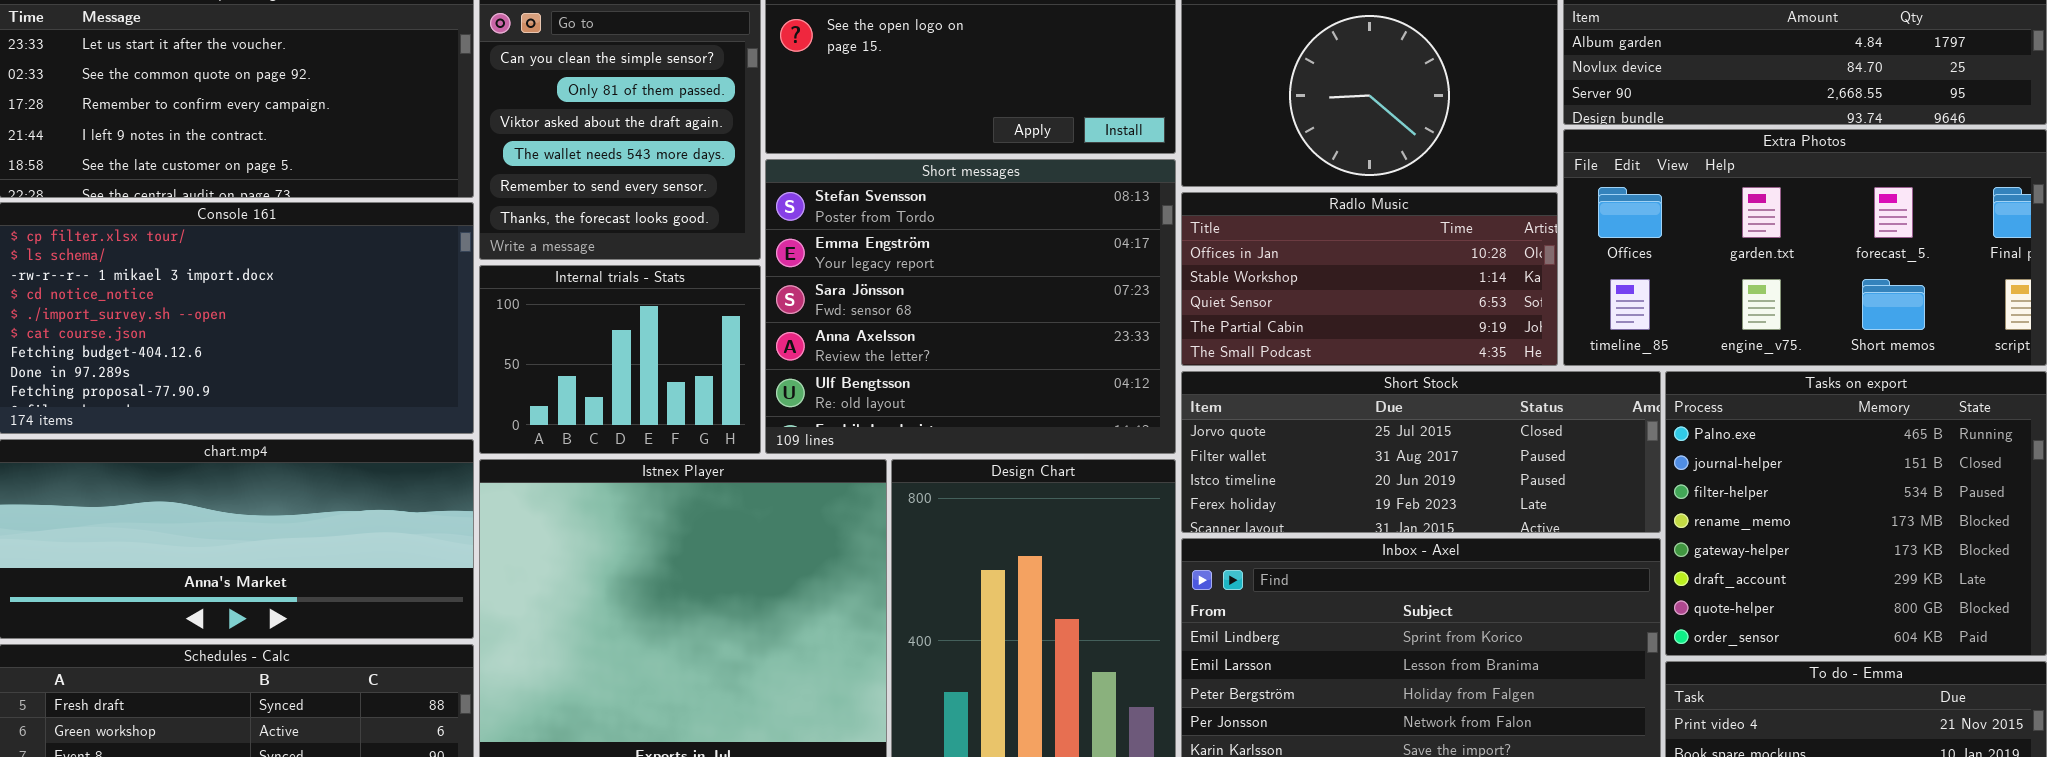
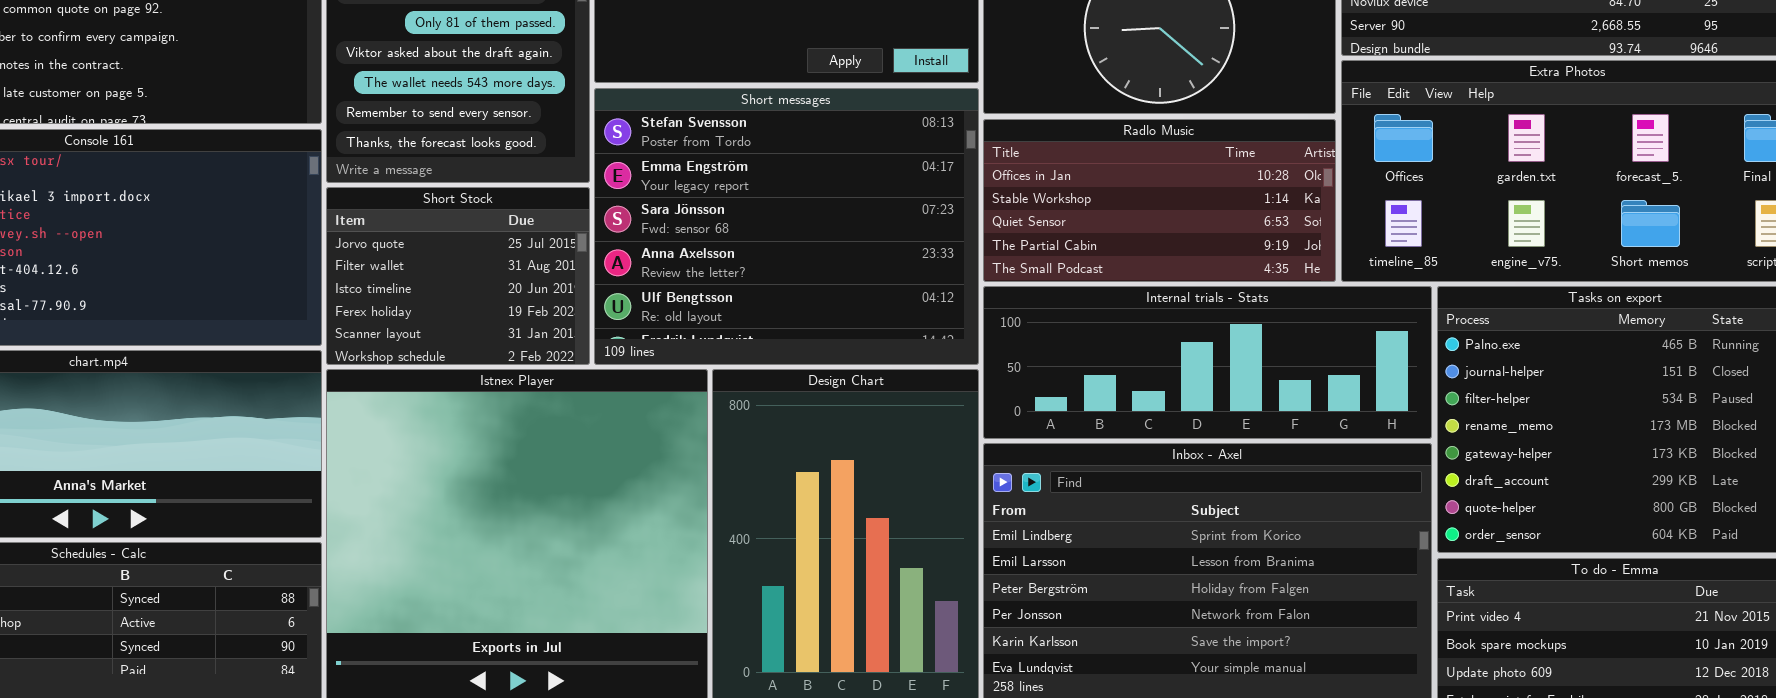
Internal trials - Stats: [479,265,761,454] -> [983,286,1432,439], moved, resized
Short Stock: [1181,371,1661,533] -> [326,187,590,365], moved, resized

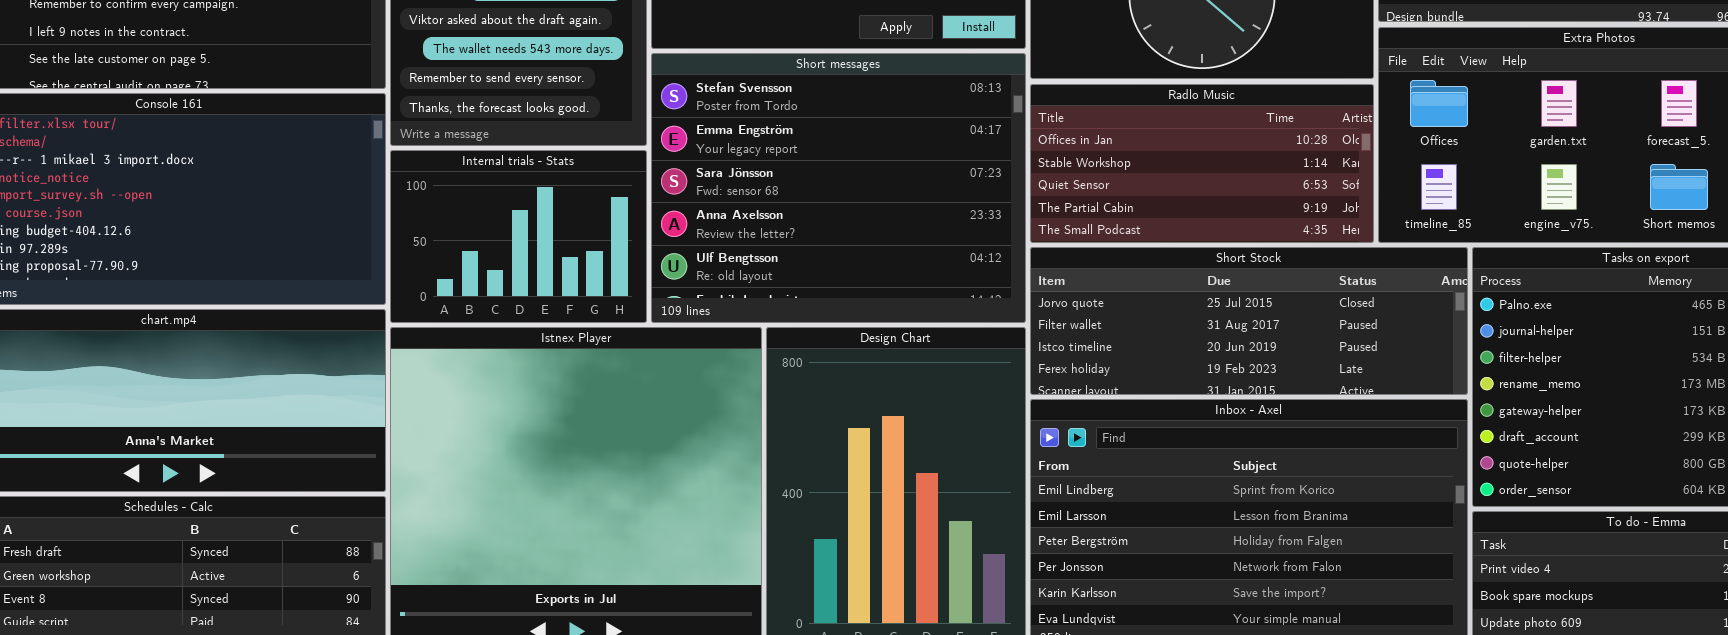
Short Stock: [326,187,590,365] -> [1030,247,1468,395], moved, resized
Internal trials - Stats: [983,286,1432,439] -> [390,150,647,323], moved, resized

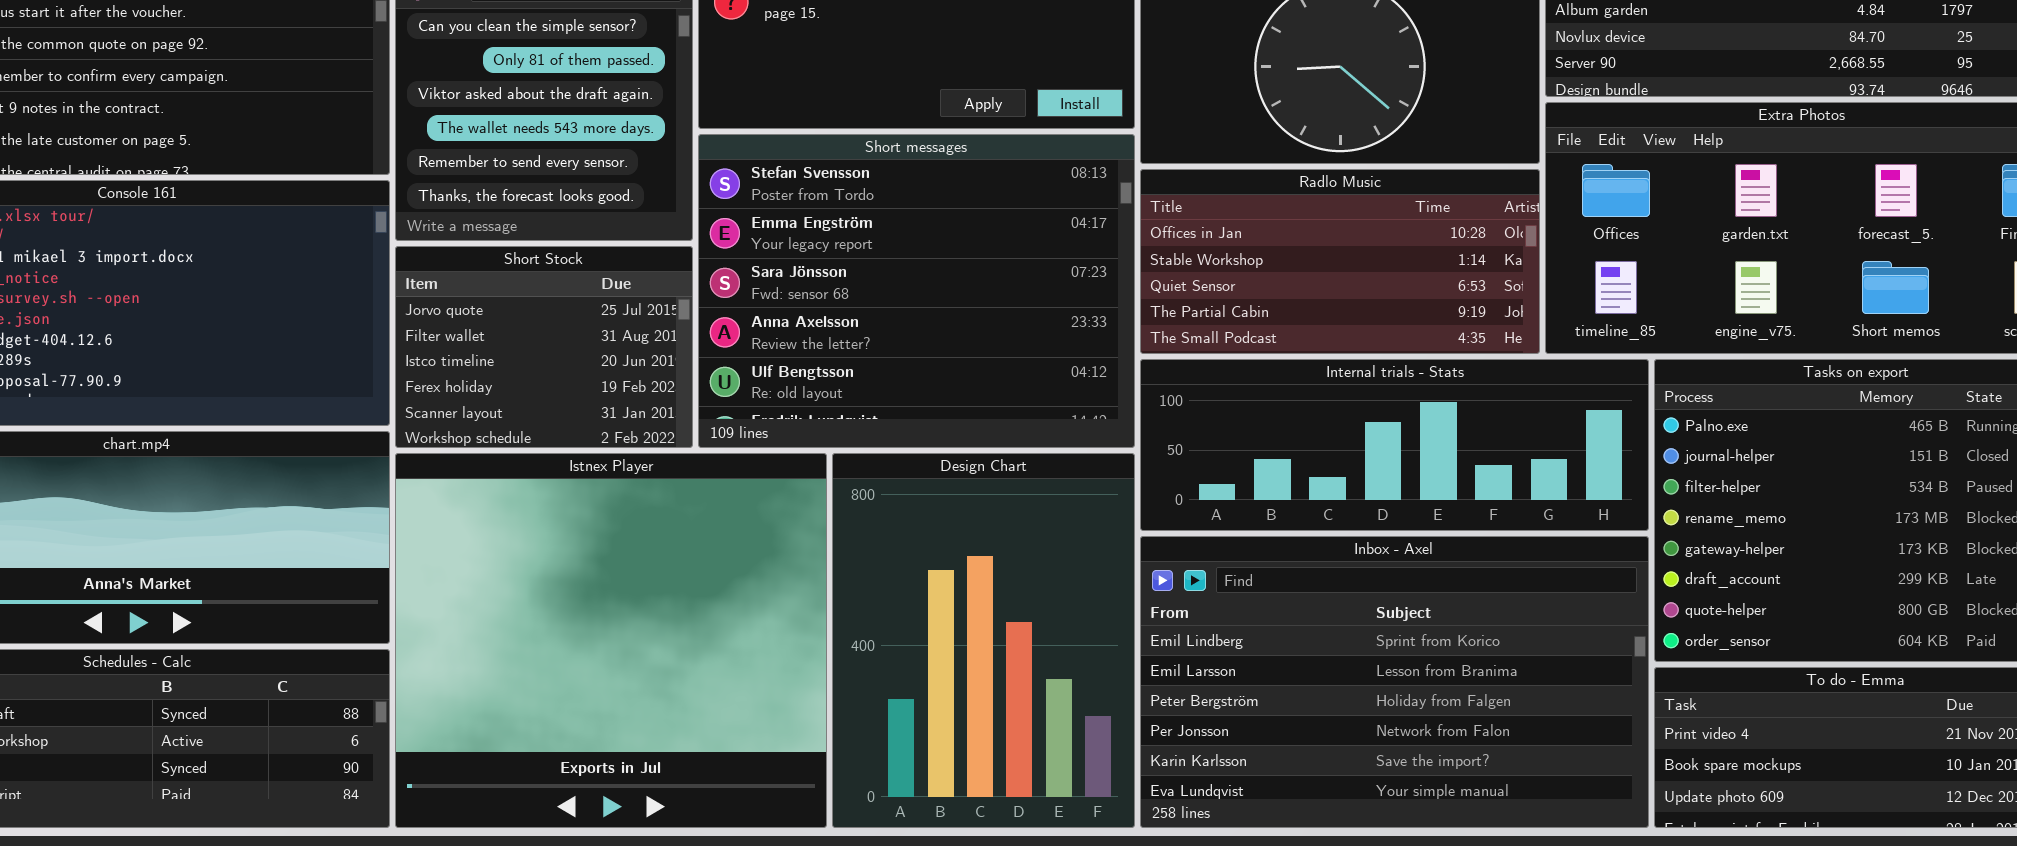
Internal trials - Stats: [390,150,647,323] -> [1140,359,1649,531], moved, resized
Short Stock: [1030,247,1468,395] -> [395,246,693,448], moved, resized

